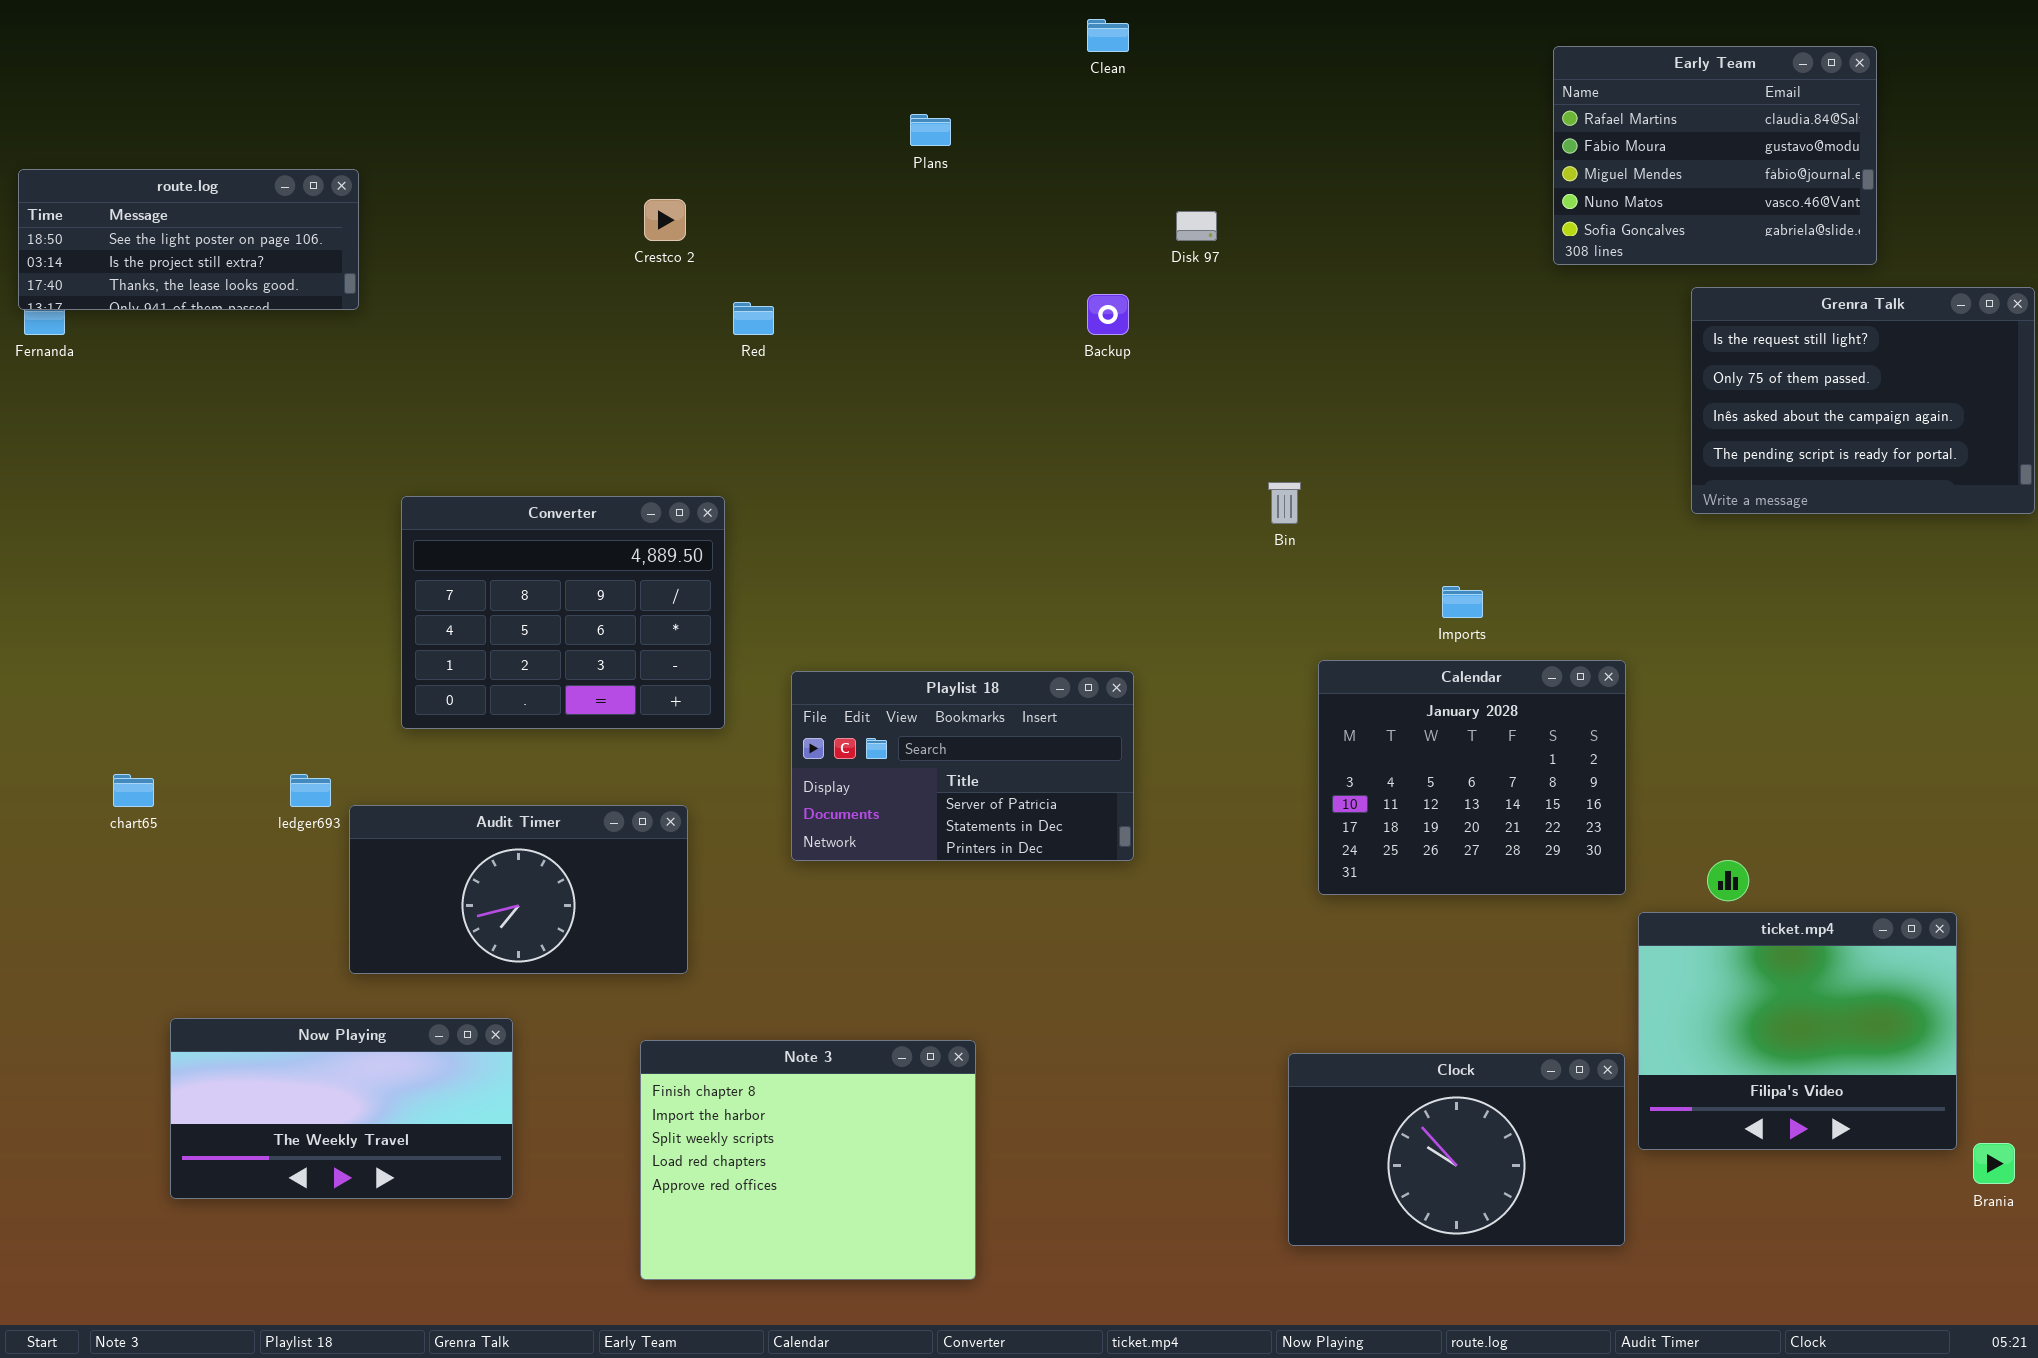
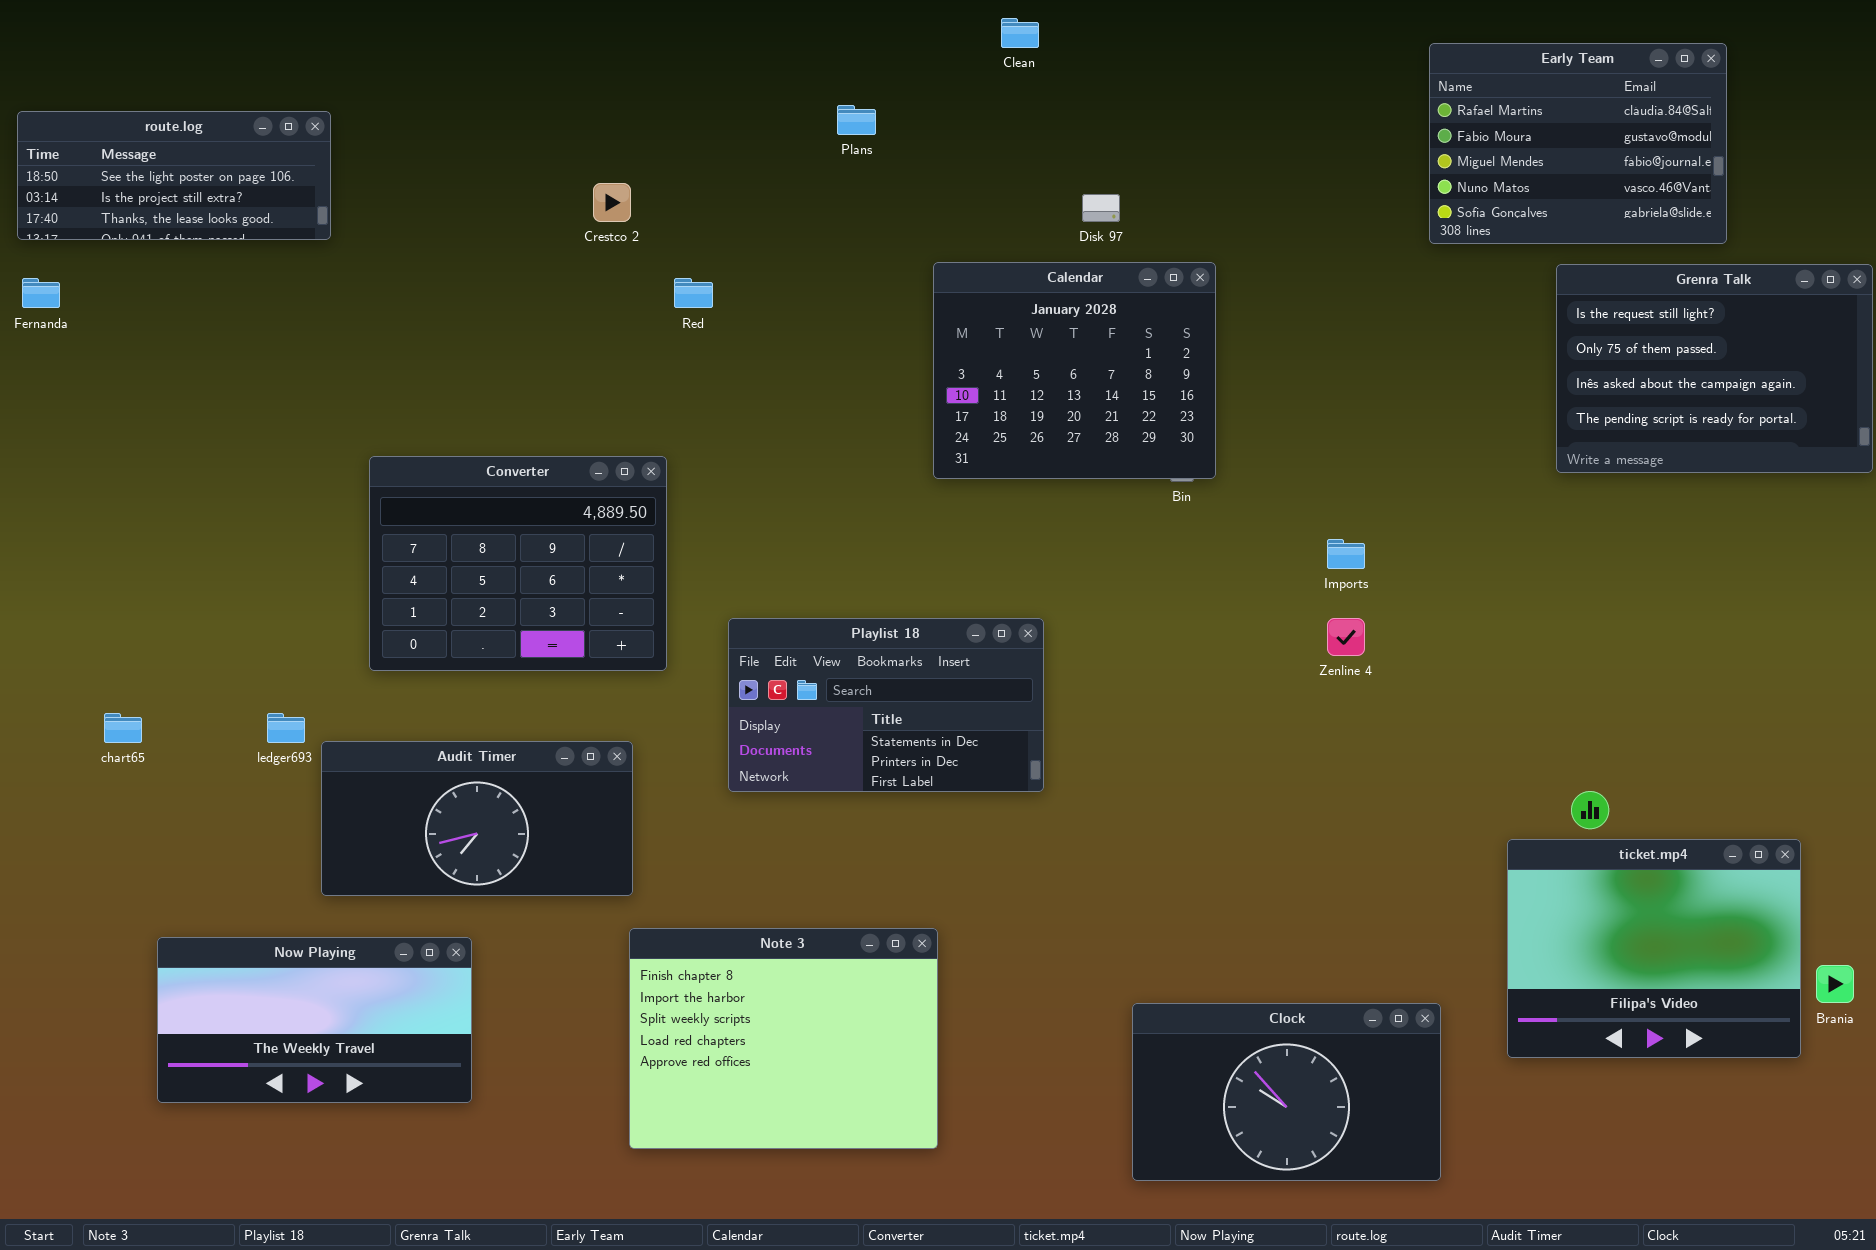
route.log: [18,169,359,310] -> [17,111,331,240], moved
Calendar: [1318,660,1626,895] -> [933,262,1216,479], moved
Playlist 18: [791,671,1134,861] -> [728,618,1044,792], scrolled down 1 row
Note 3: [640,1040,976,1280] -> [629,928,938,1149], moved
Clock: [1288,1053,1625,1246] -> [1132,1003,1441,1181], moved
Brania: [1973,1143,2015,1184] -> [1816,965,1854,1003], moved

